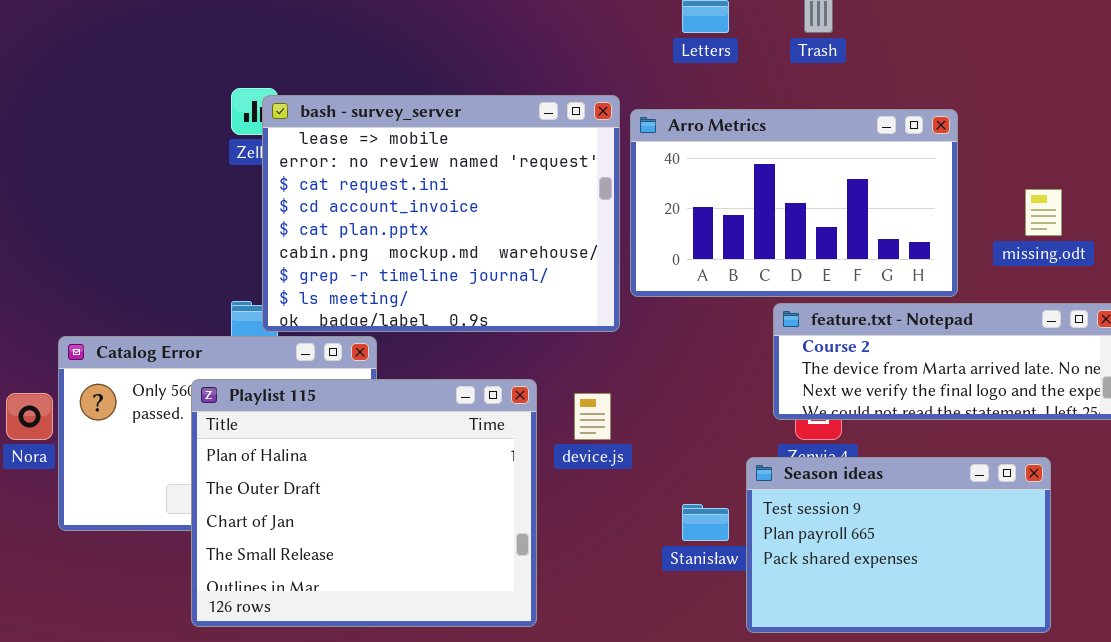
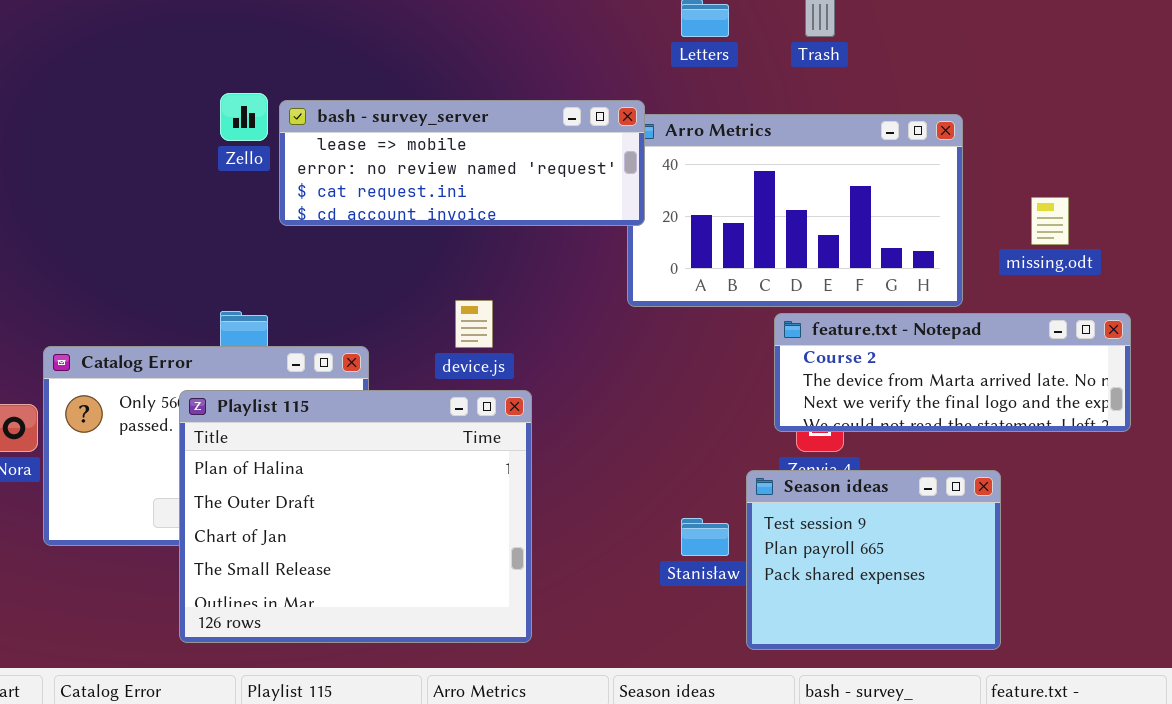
bash - survey_server: [262,95,620,332] -> [279,100,645,226], moved, resized
device.js: [574,393,611,440] -> [455,300,493,348], moved
Season ideas: [746,457,1051,633] -> [746,470,1001,650], resized

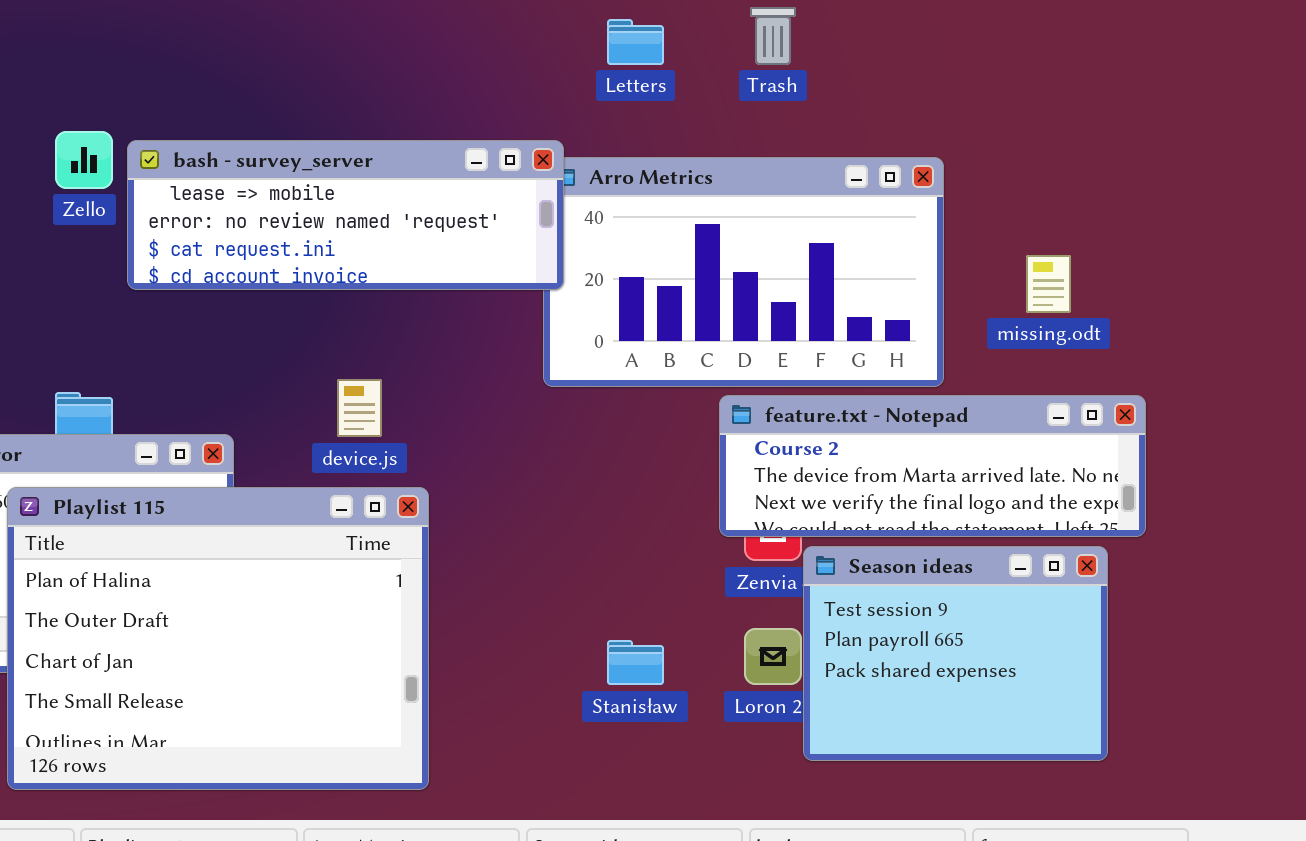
Season ideas: [746,470,1001,650] -> [803,546,1108,761], moved

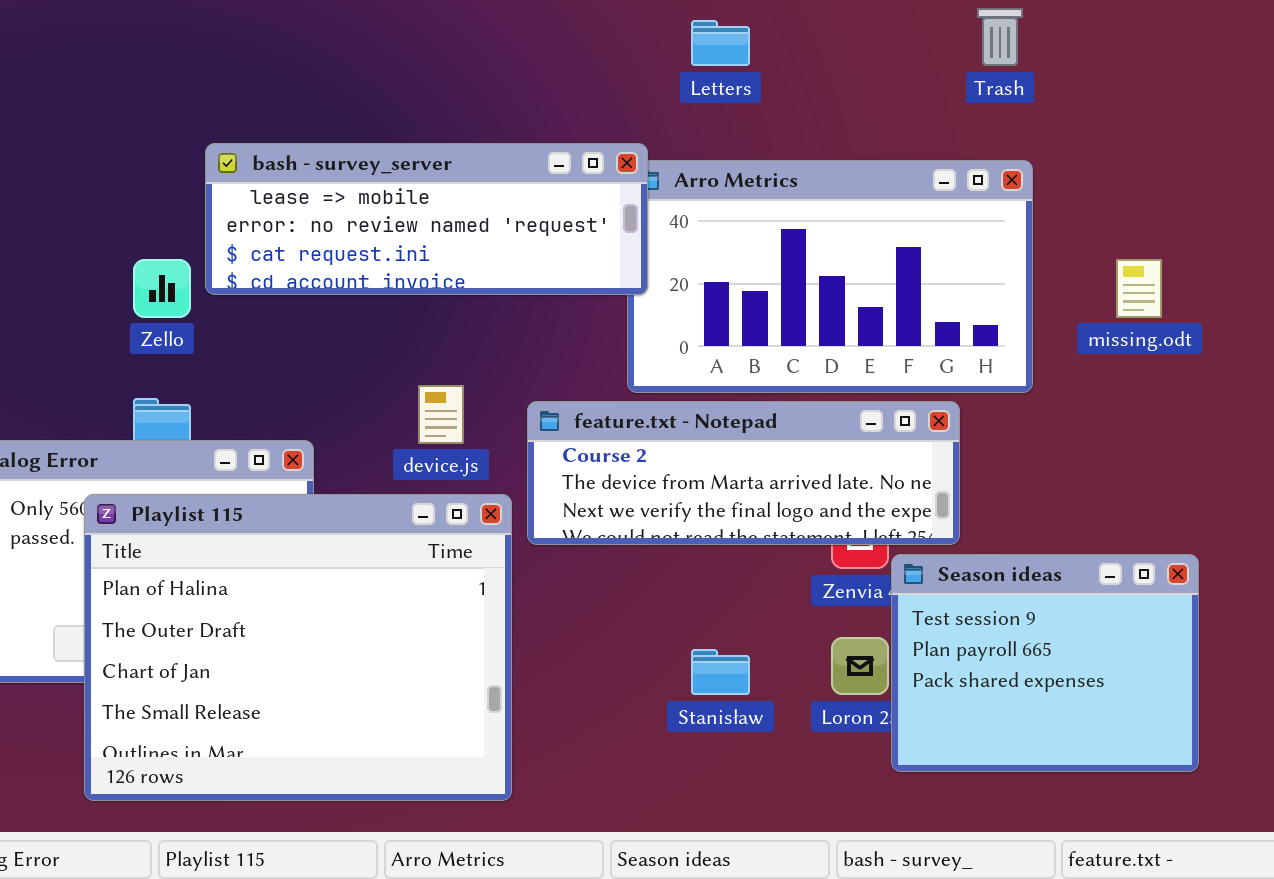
Trash: [750,7,796,65] -> [977,8,1023,66], moved
Zello: [55,131,113,189] -> [133,259,191,318], moved
feature.txt - Notepad: [719,395,1146,537] -> [527,401,960,545], moved

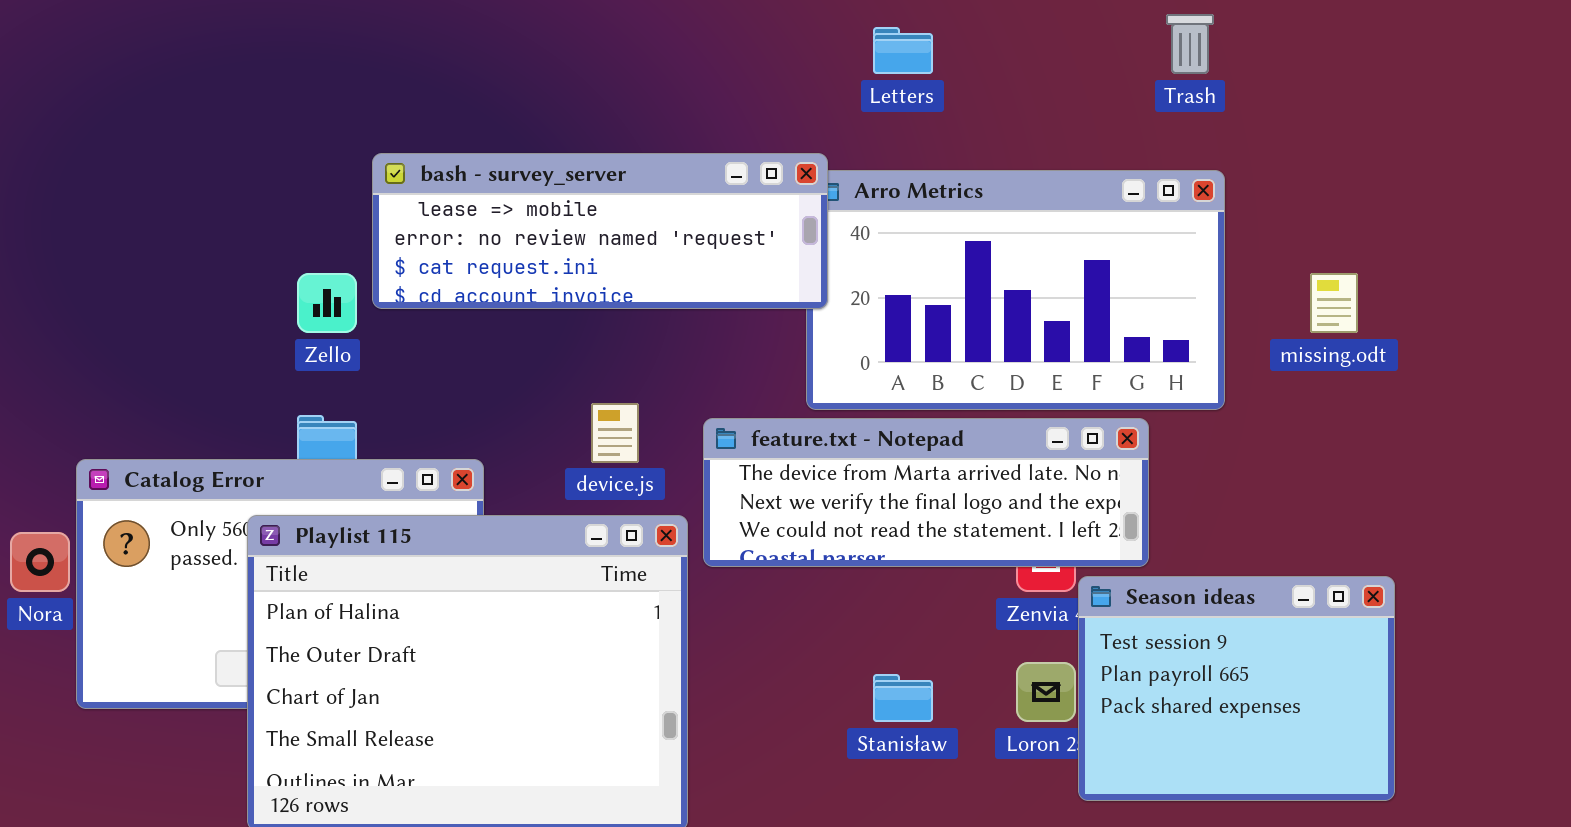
feature.txt - Notepad: [527,401,960,545] -> [703,418,1149,567], scrolled down 1 row

